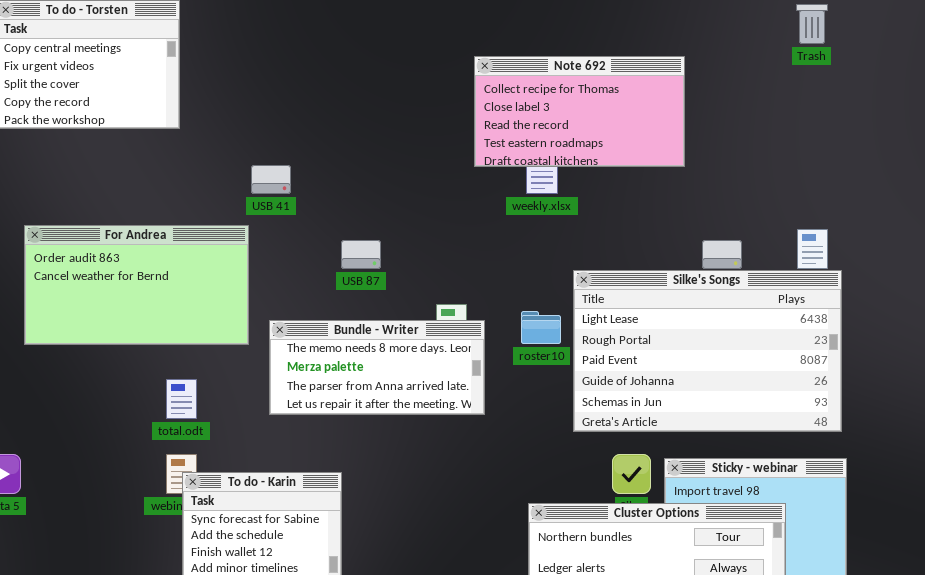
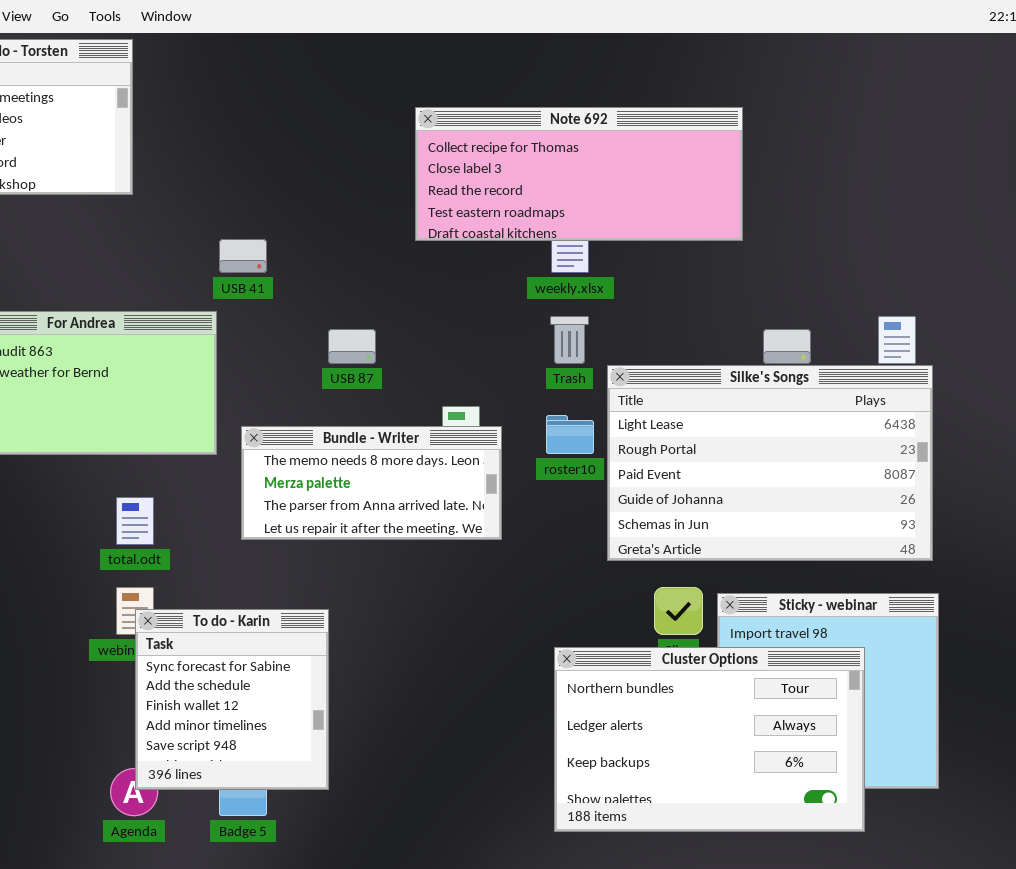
Trash: [796,4,828,44] -> [550,316,589,364], moved
Note 692: [474,56,685,167] -> [415,107,743,241], resized

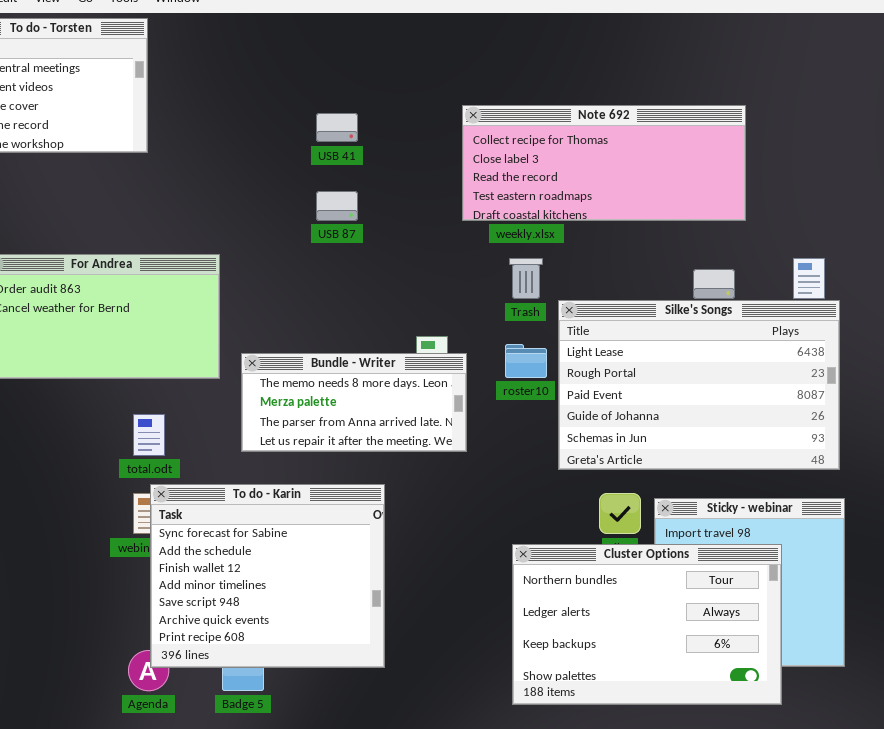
Note 692: [415,107,743,241] -> [462,105,746,221], moved
USB 41: [219,239,267,273] -> [316,113,358,142], moved
USB 87: [328,329,376,364] -> [316,191,358,221], moved
To do - Karin: [135,609,329,790] -> [150,484,385,668], resized

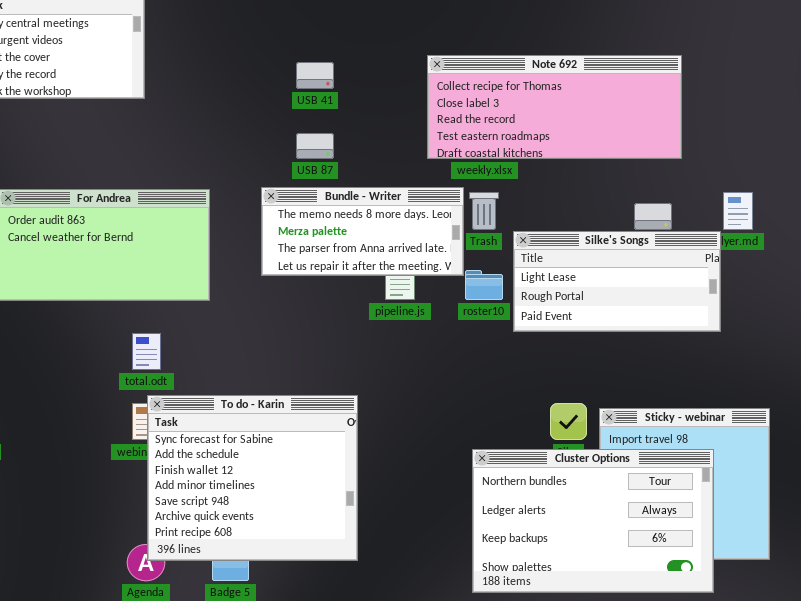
Silke's Songs: [558,300,840,470] -> [513,231,721,332], resized
Bundle - Writer: [241,353,467,452] -> [261,187,464,276], moved

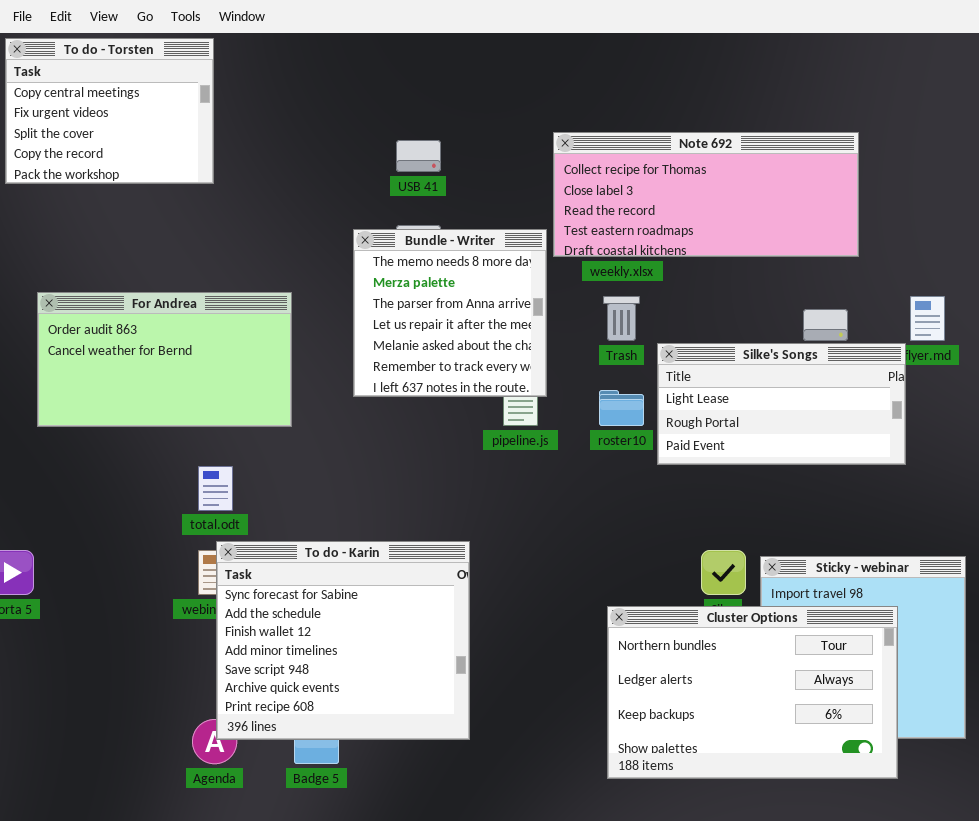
Bundle - Writer: [261,187,464,276] -> [353,229,547,397], resized

